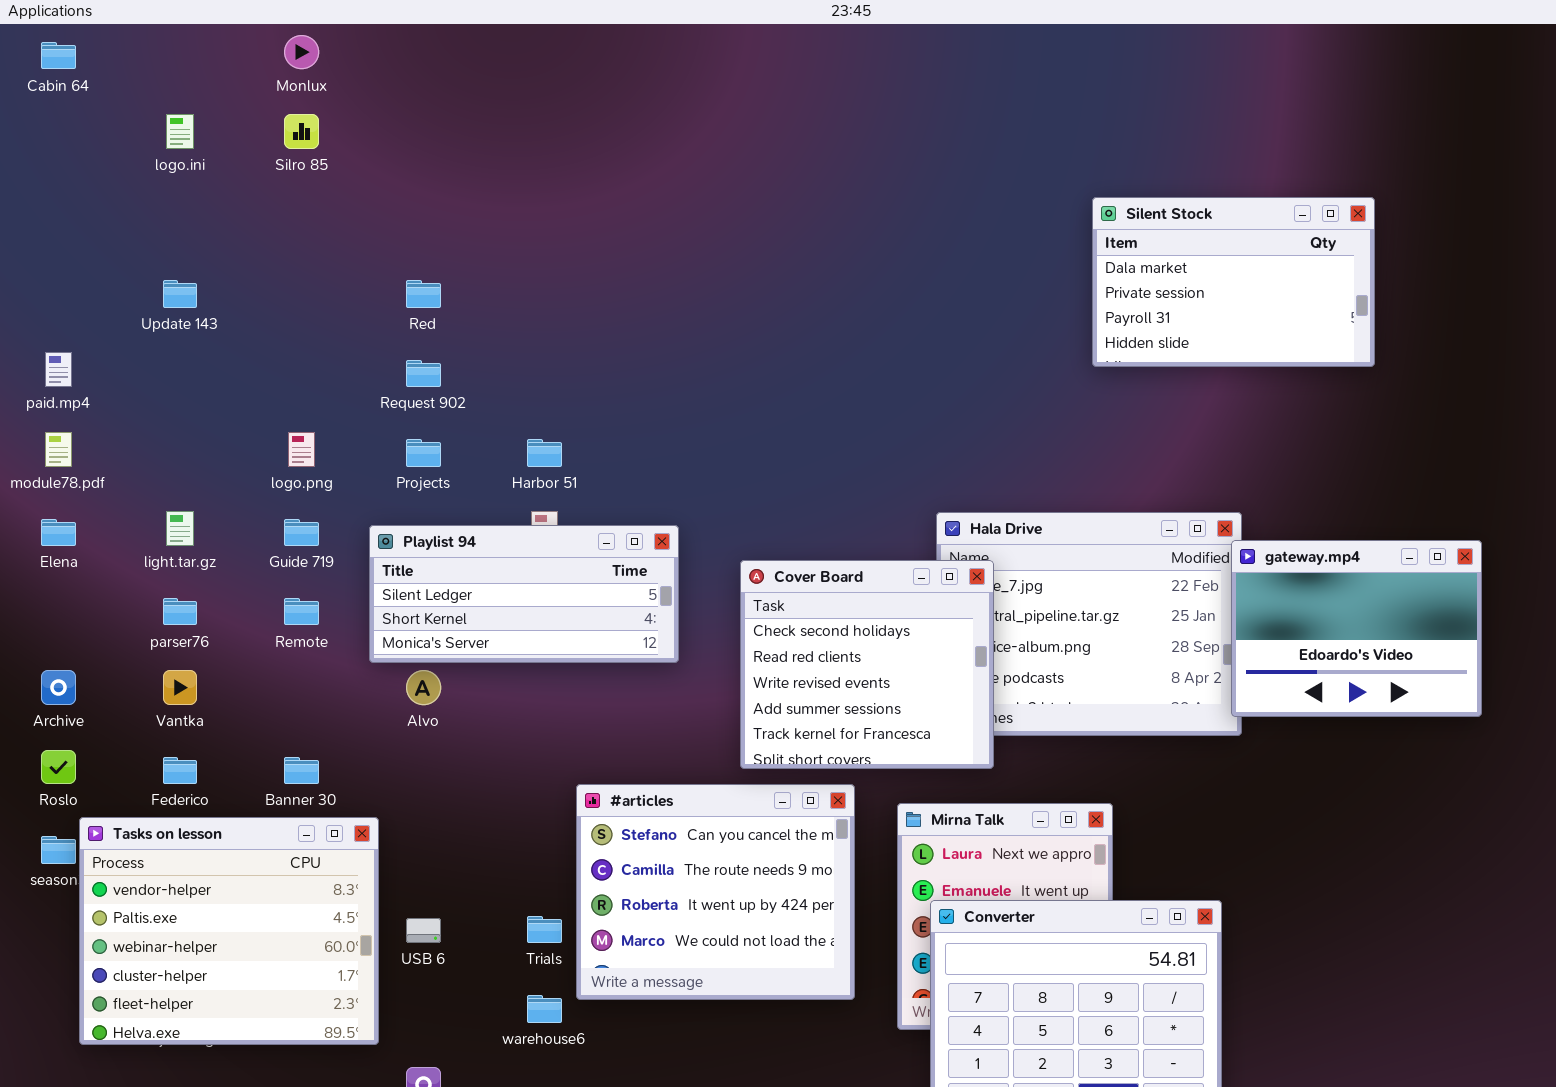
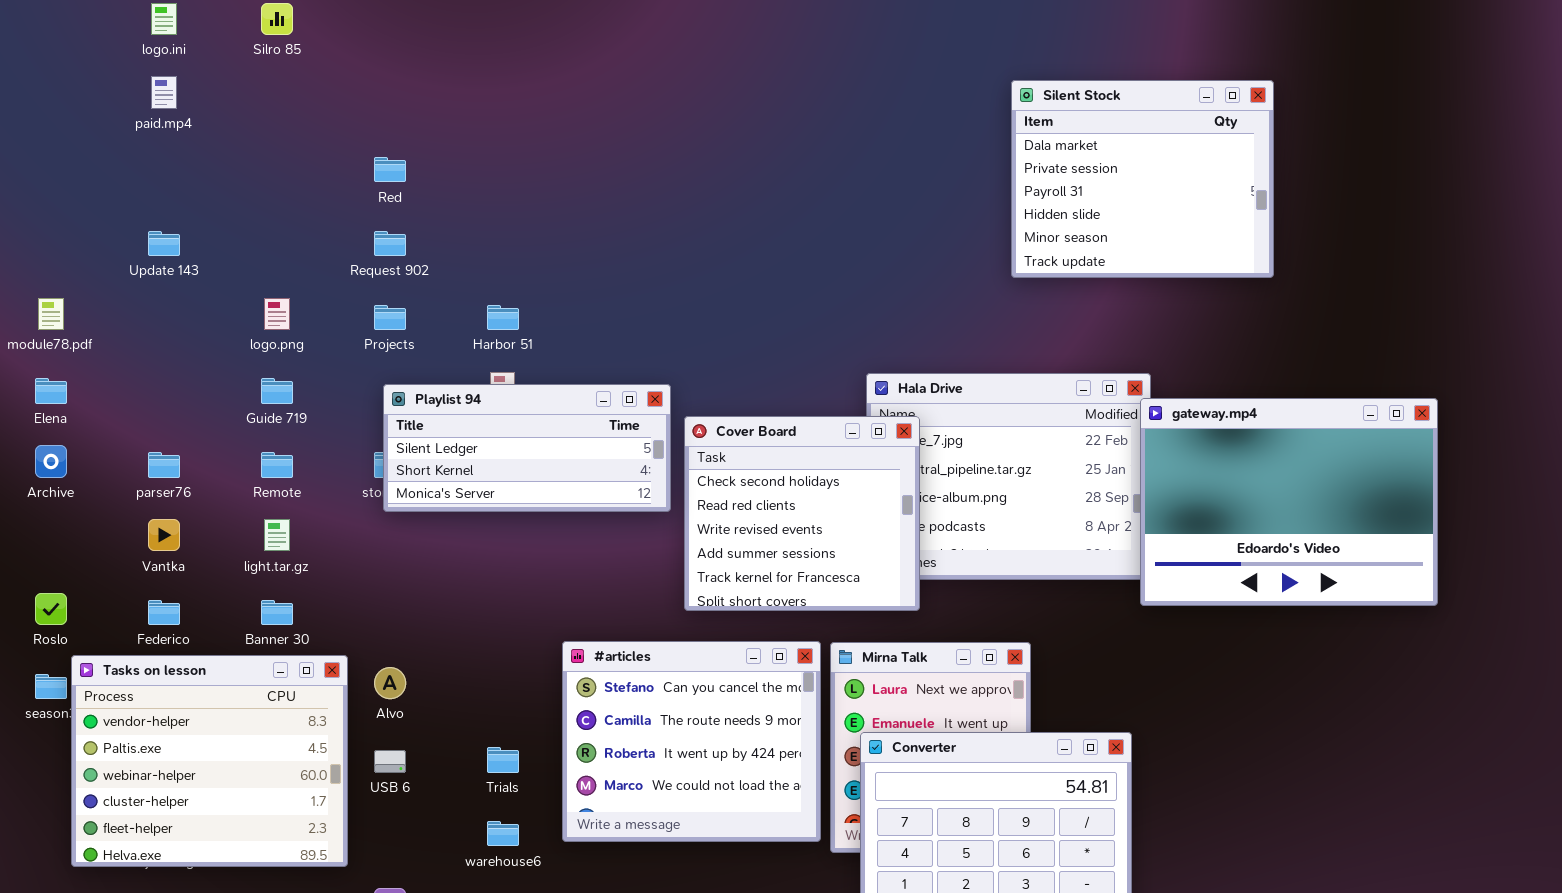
Silent Stock: [1092,197,1375,367] -> [1011,80,1274,278], resized
Update 143: [163,280,197,308] -> [148,231,180,256], moved
paid.mp4: [45,352,72,387] -> [151,76,177,109], moved
light.tar.gz: [166,511,194,546] -> [264,519,290,551], moved
Playlist 94: [369,525,679,663] -> [383,384,671,512], moved
gateway.mp4: [1231,540,1482,717] -> [1140,398,1438,606], resized
Archive: [41,670,76,705] -> [35,445,67,478], moved
Alvo: [406,670,441,705] -> [374,667,406,699], moved
#articles: [576,784,855,1000] -> [562,641,821,842], moved

